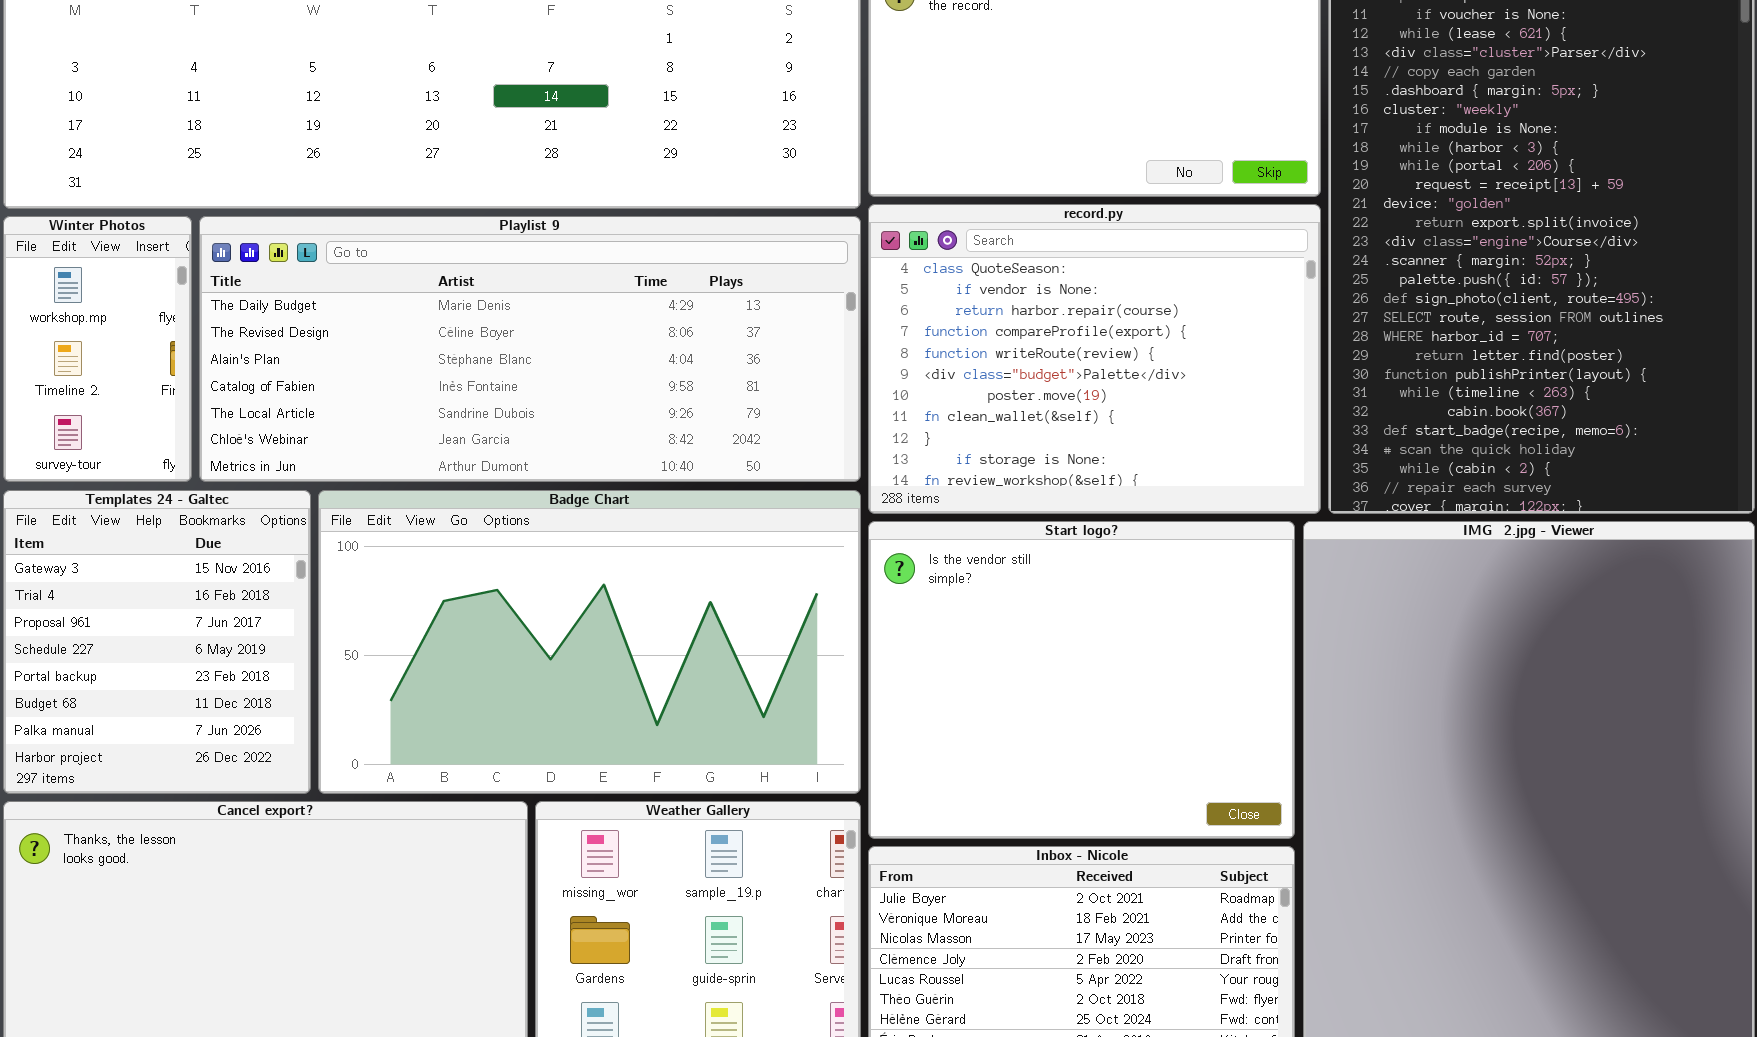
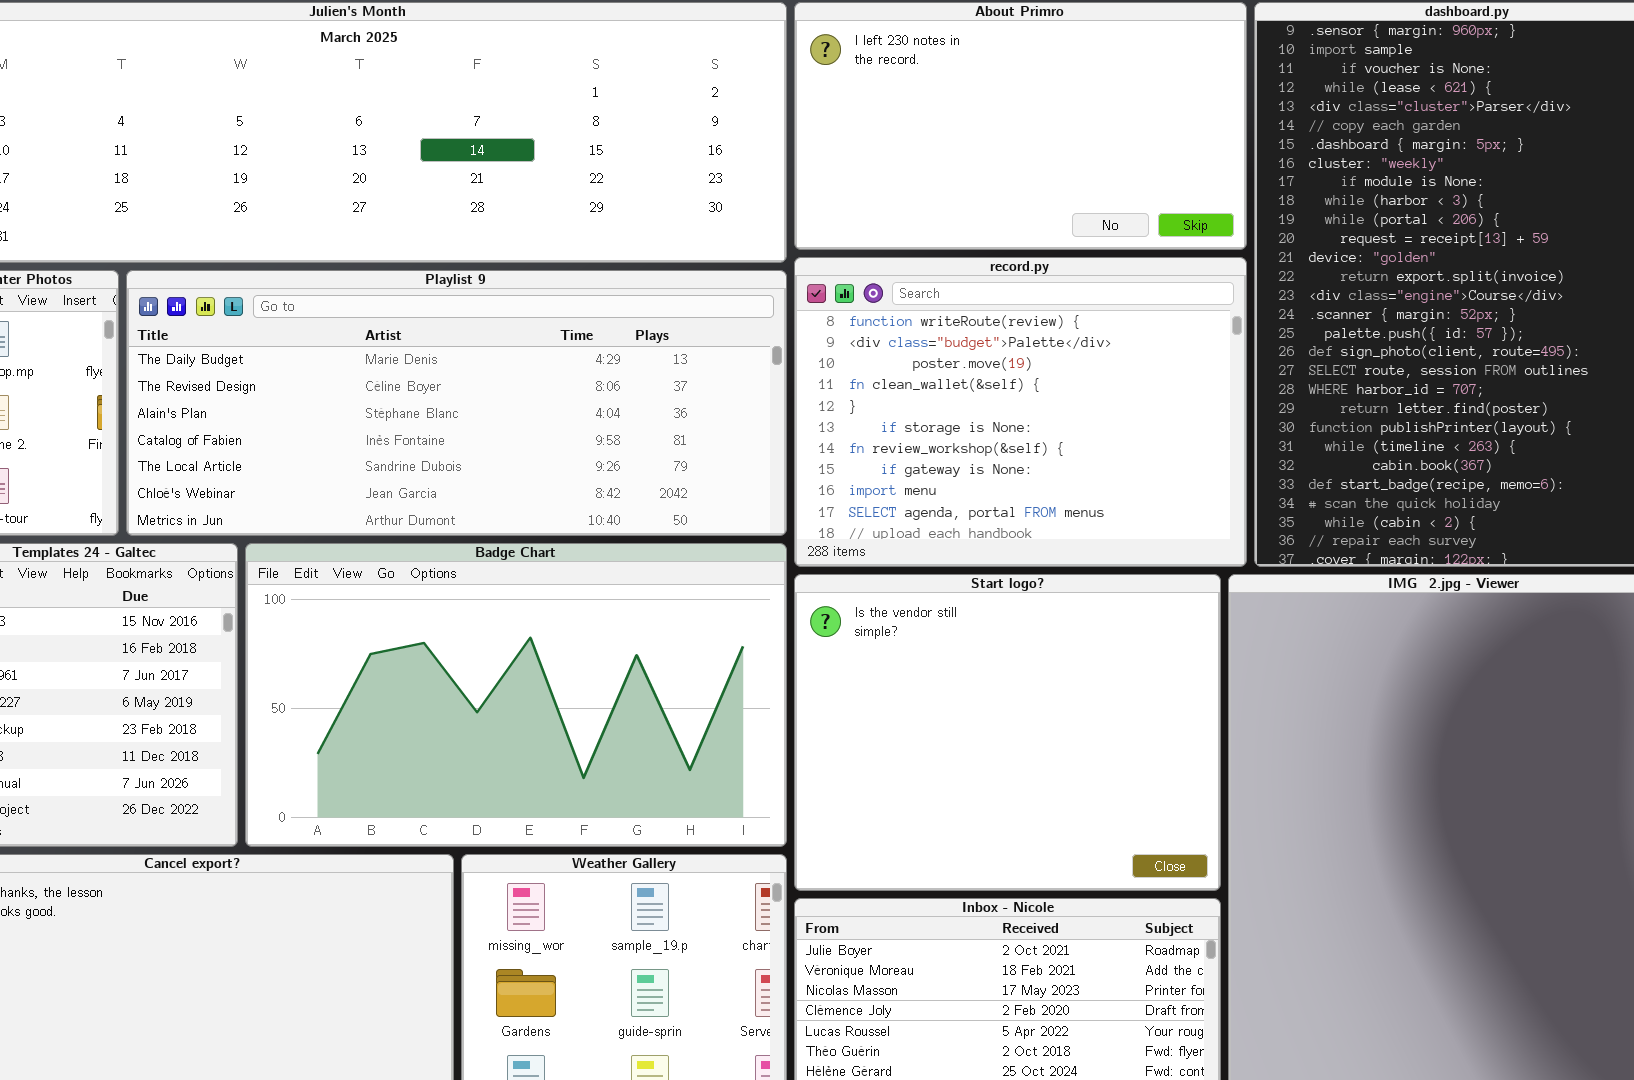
record.py: [868,204,1321,514] -> [794,257,1247,567], scrolled down 4 rows

